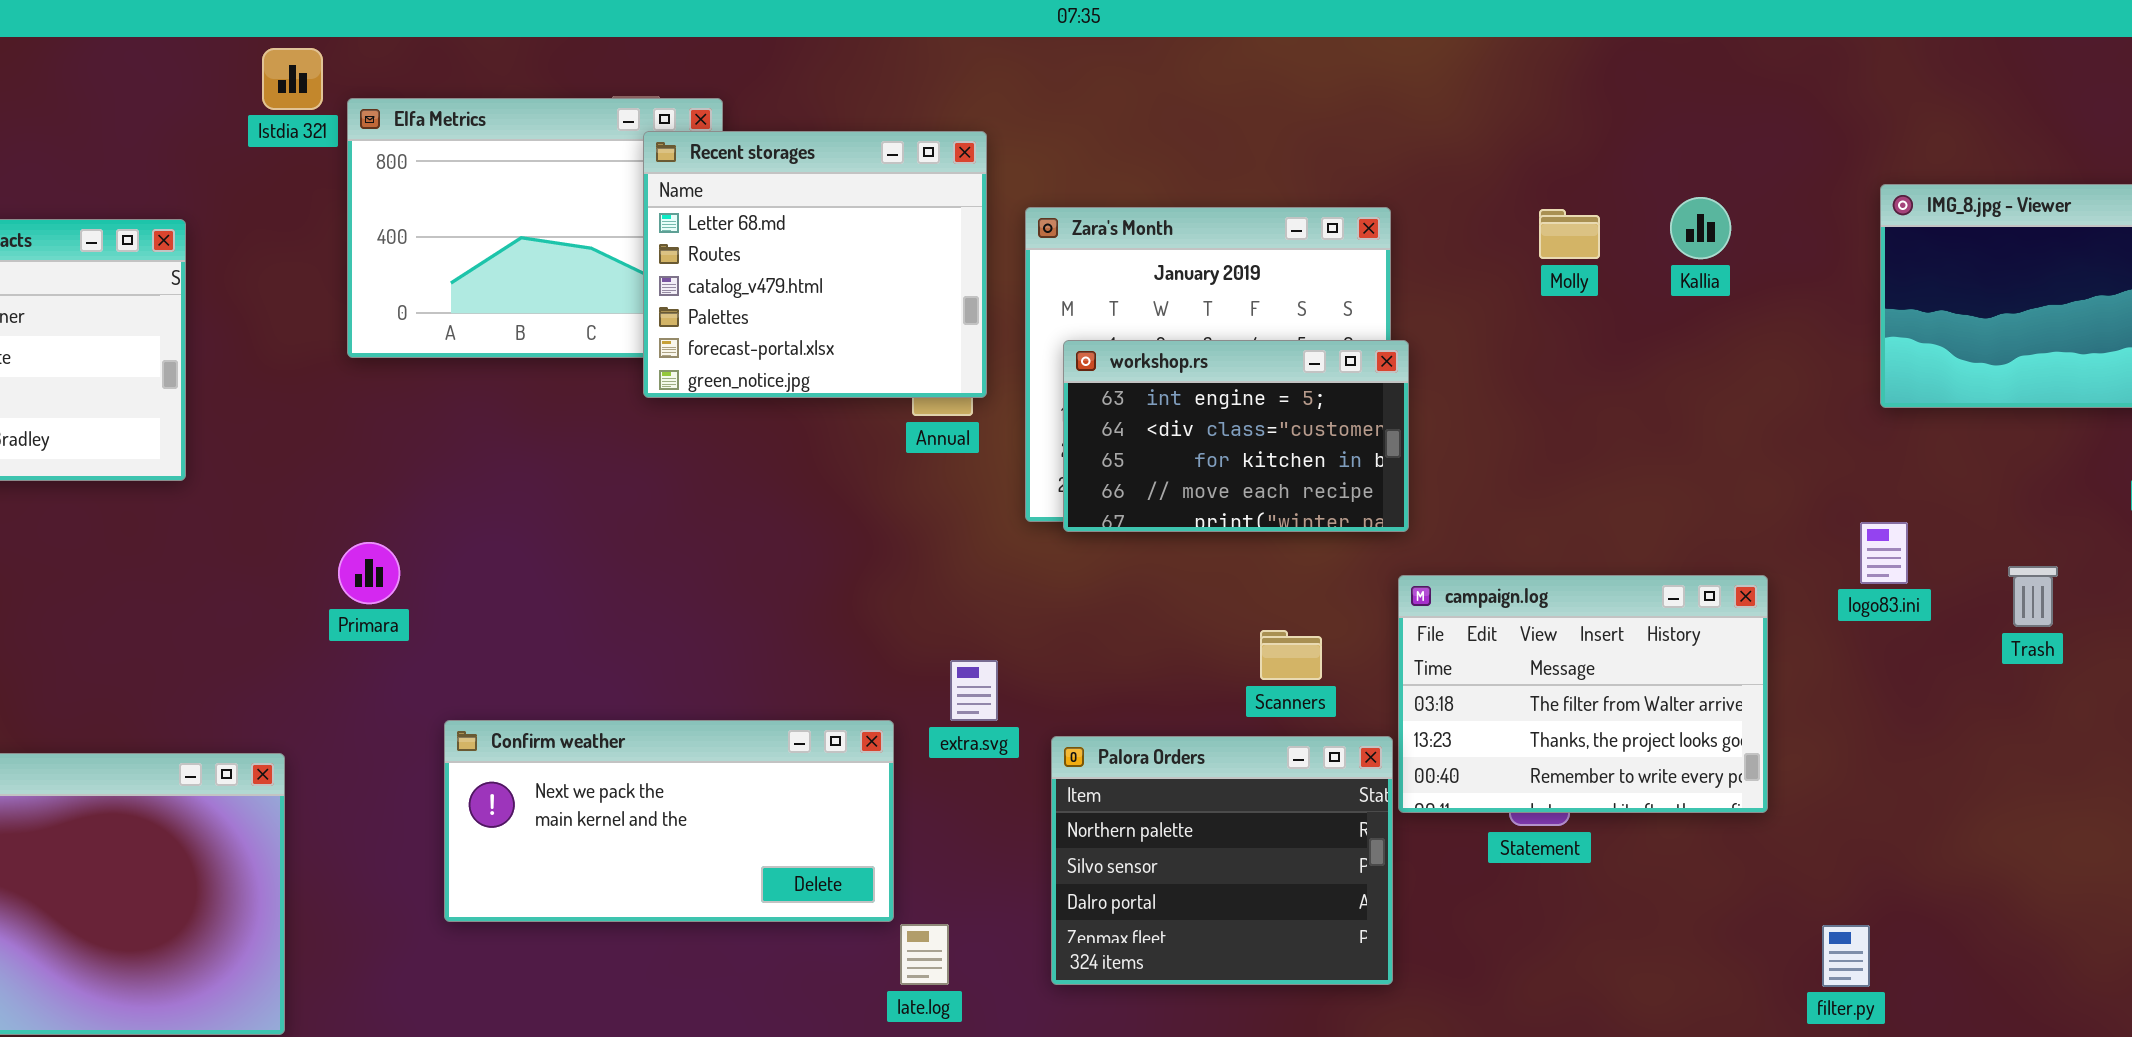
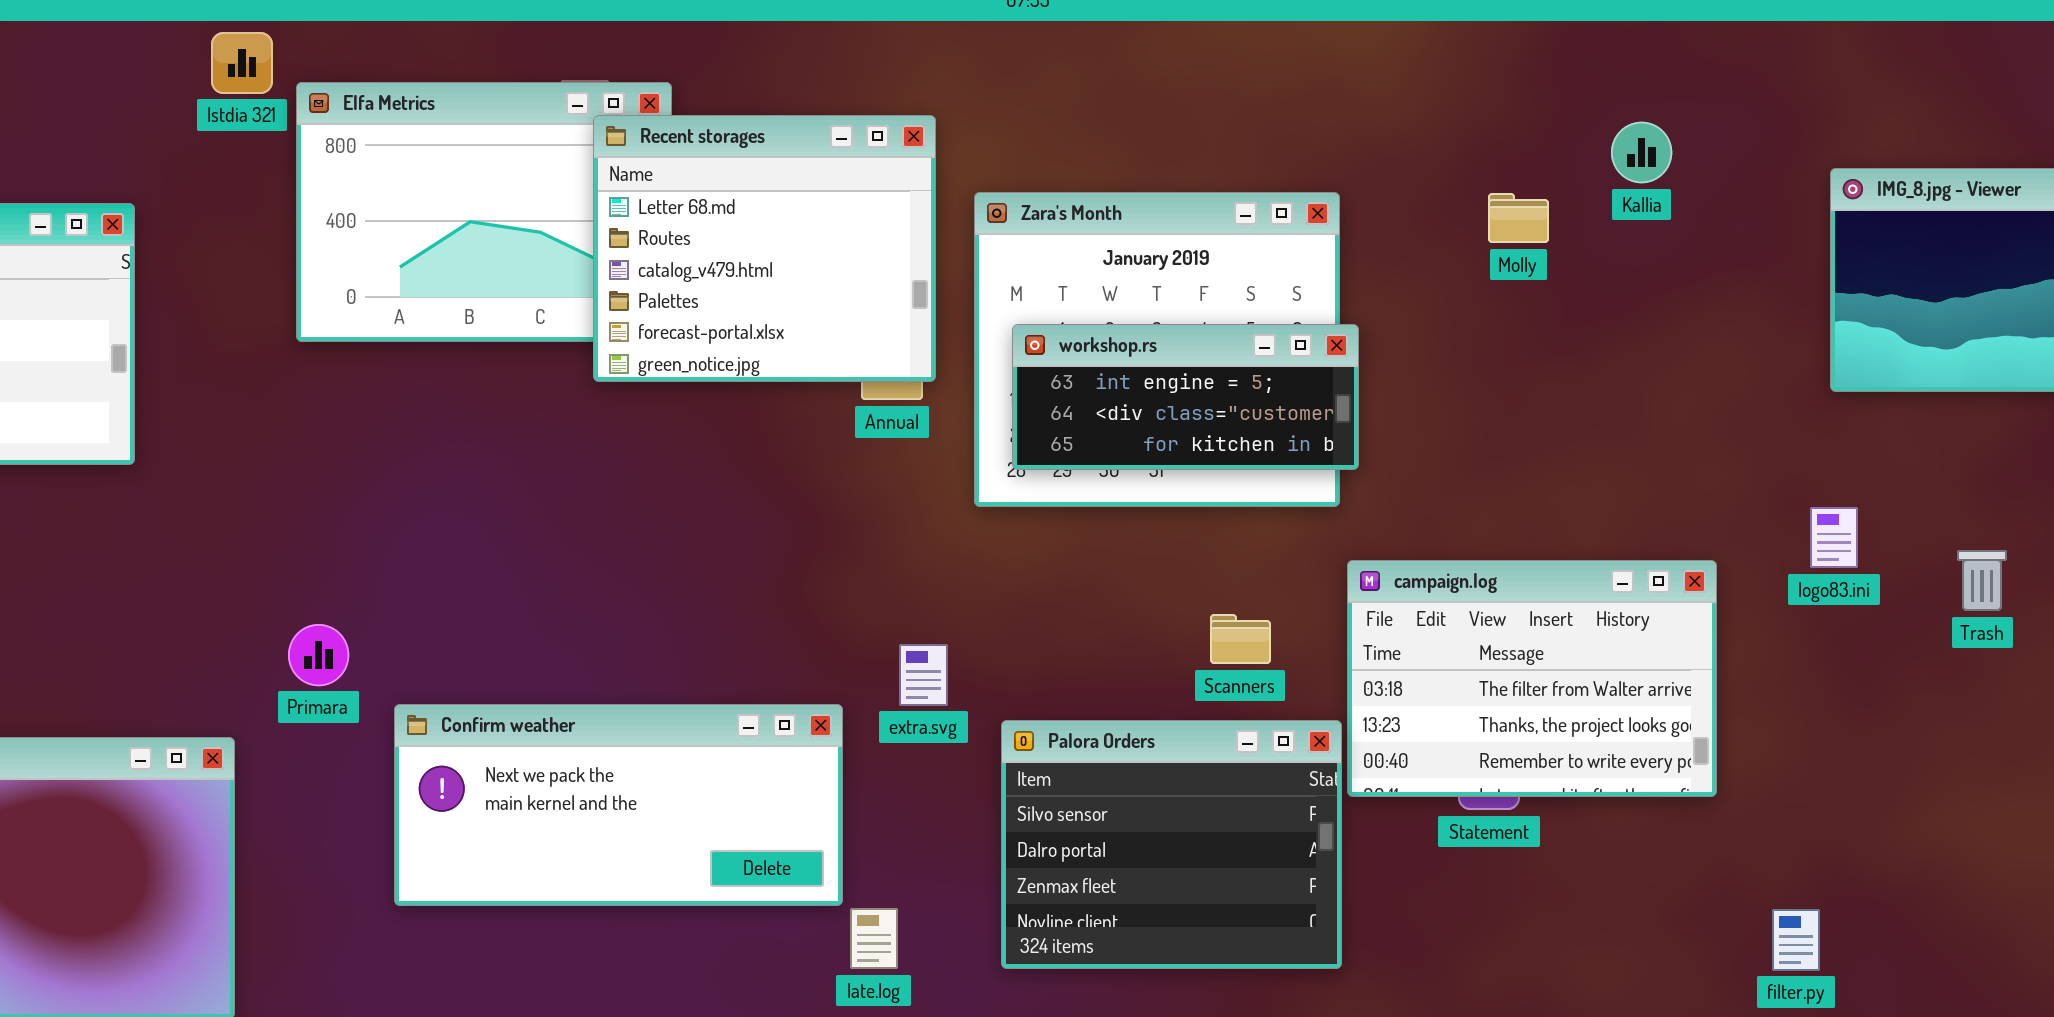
Kallia: [1670,197,1731,259] -> [1611,122,1672,183], moved
workshop.rs: [1063,340,1409,532] -> [1012,324,1359,470], resized
Primara: [338,542,400,604] -> [288,624,349,686], moved
Palora Orders: [1051,736,1393,985] -> [1001,720,1342,969], scrolled down 1 row

